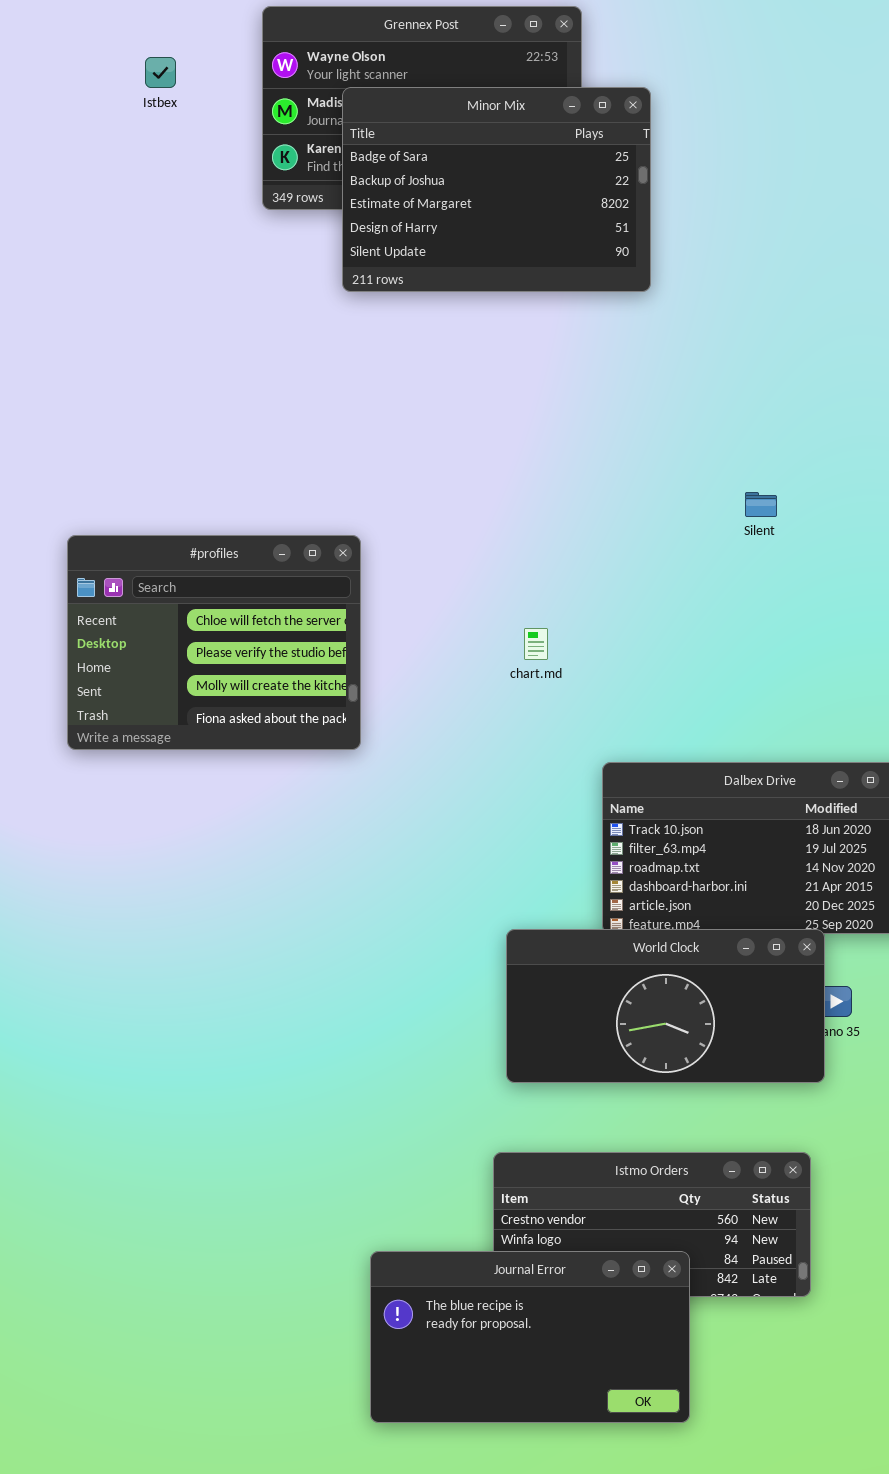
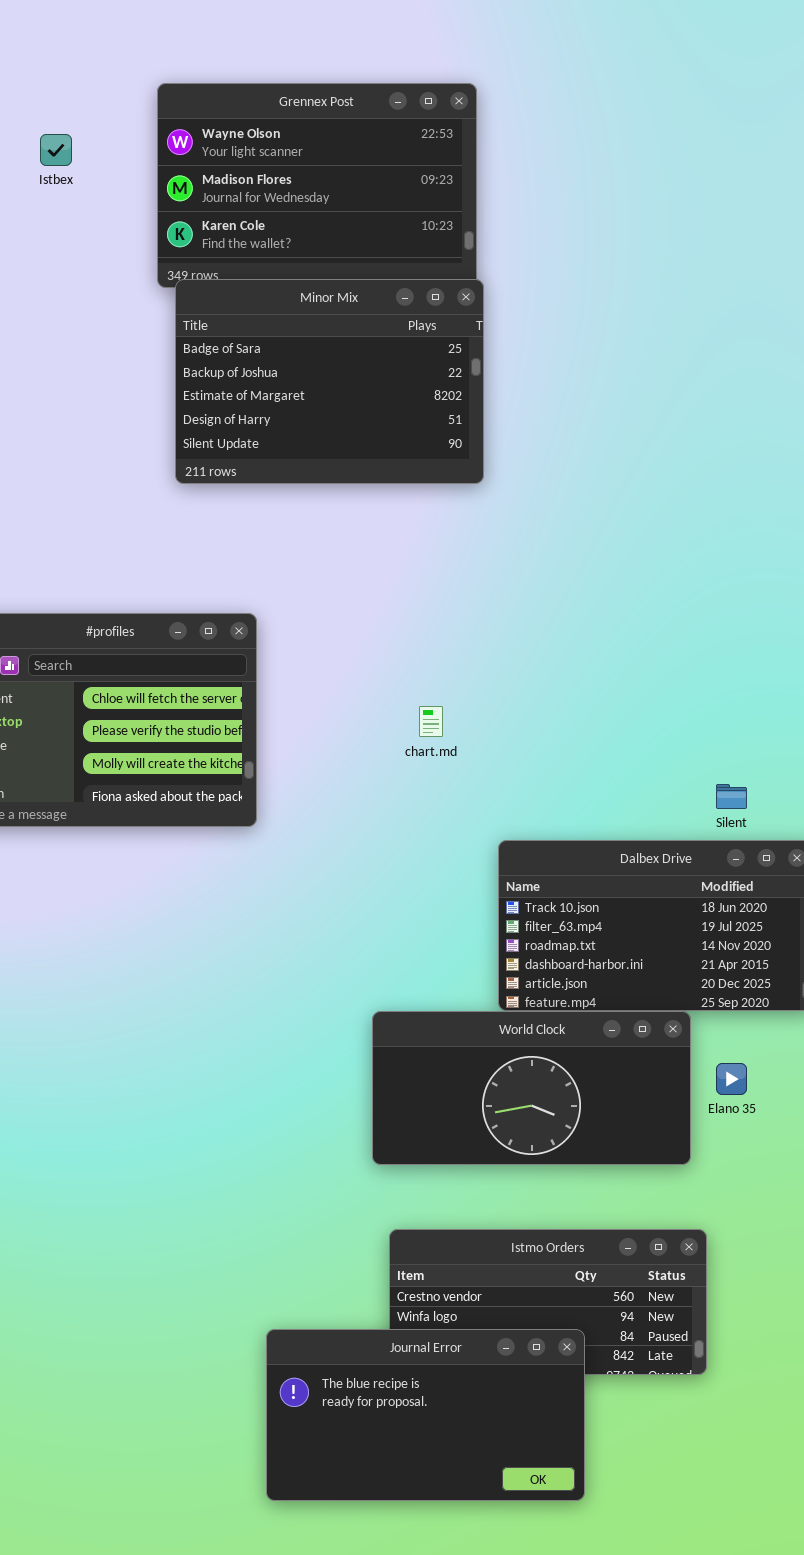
Minor Mix: [342,87,651,292] -> [175,279,484,484], moved
Silent: [745,492,777,517] -> [716,784,747,809], moved
World Clock: [506,929,825,1083] -> [372,1011,691,1165], moved

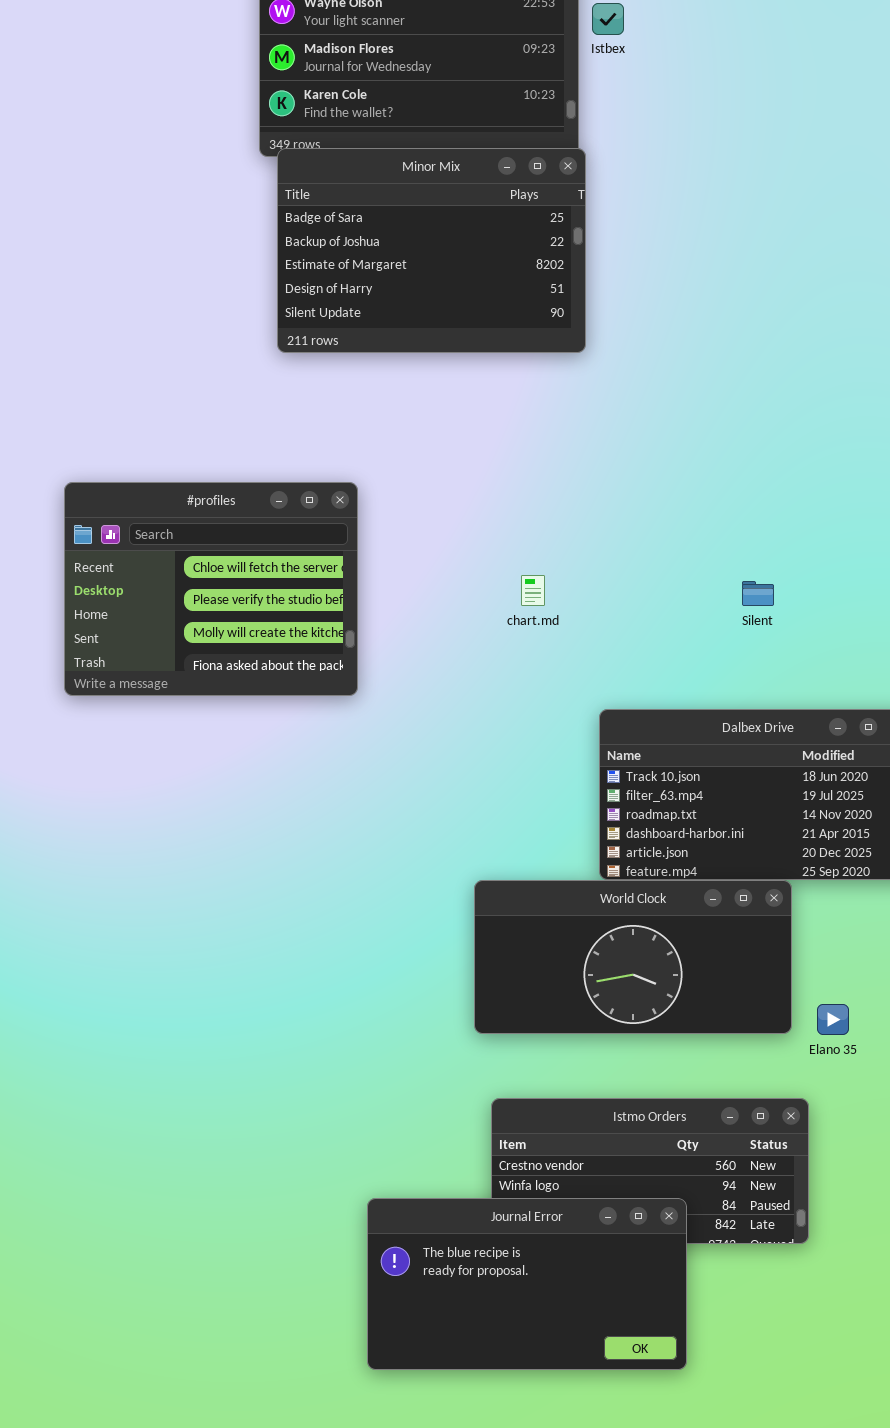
Istbex: [40,134,72,166] -> [592,3,624,35], moved
Silent: [716,784,747,809] -> [742,581,774,606], moved
Elano 35: [716,1063,747,1095] -> [817,1004,849,1035], moved

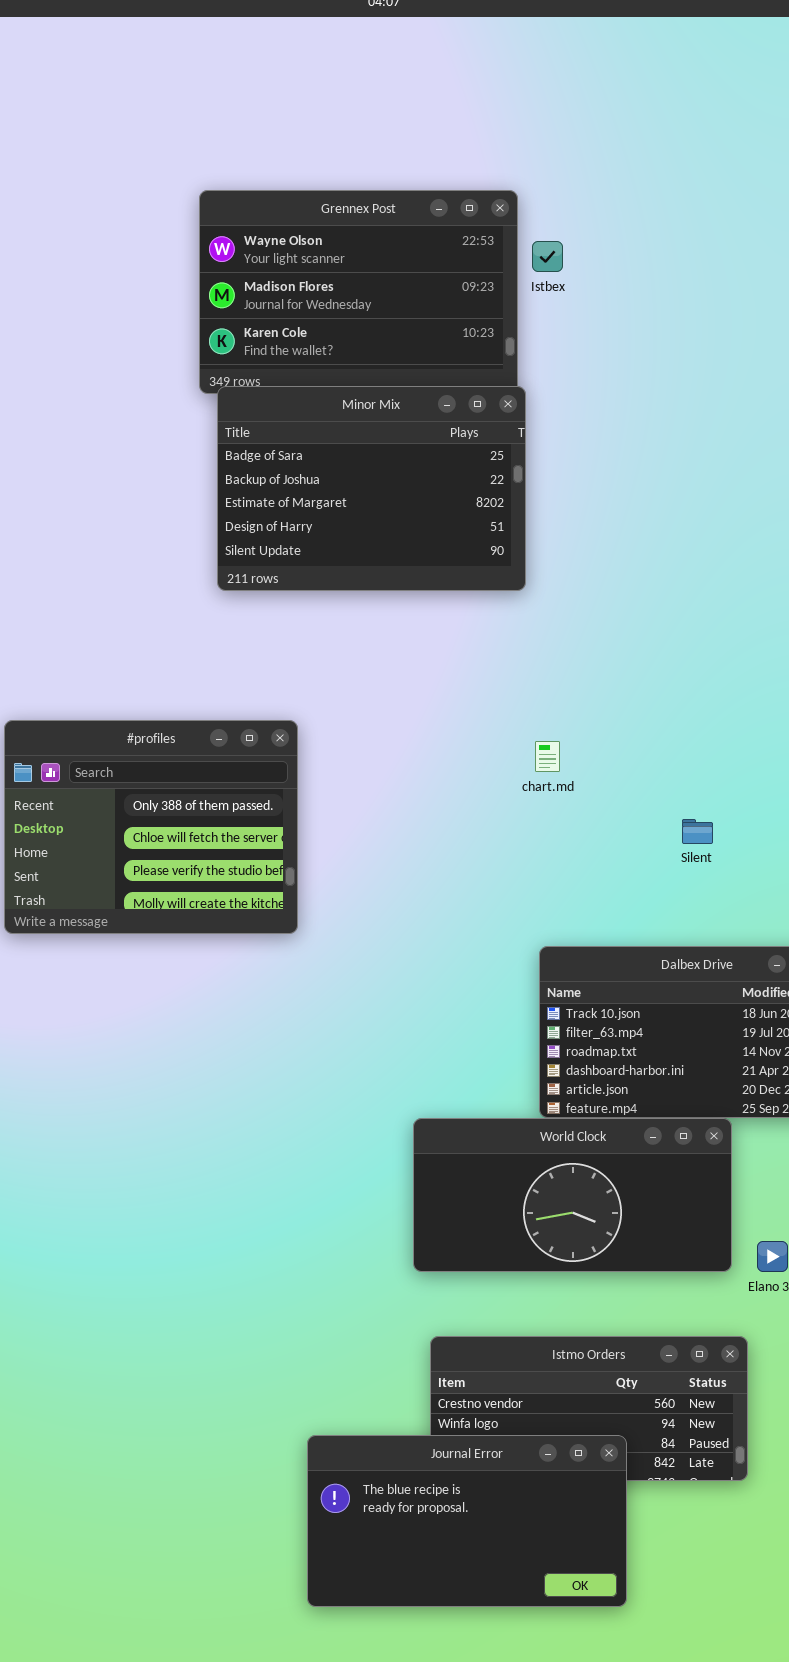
#profiles: [64,482,358,696] -> [4,720,298,934], scrolled up 1 row
chart.md: [521,575,545,606] -> [535,741,560,772], moved

